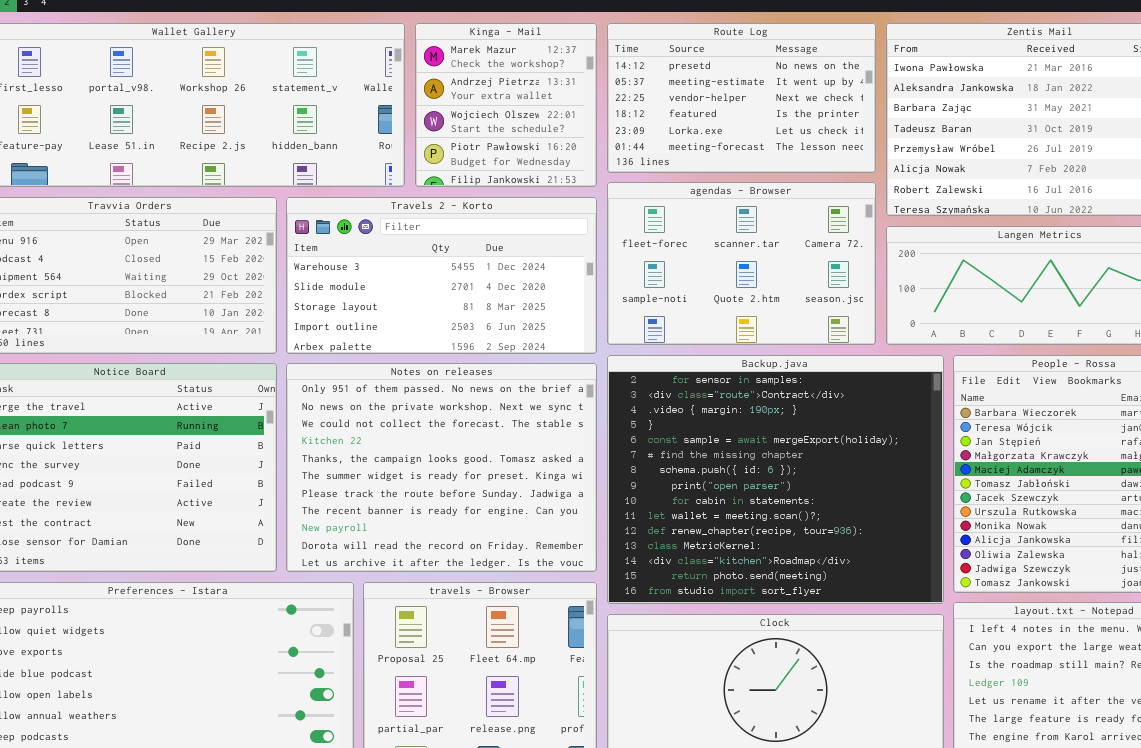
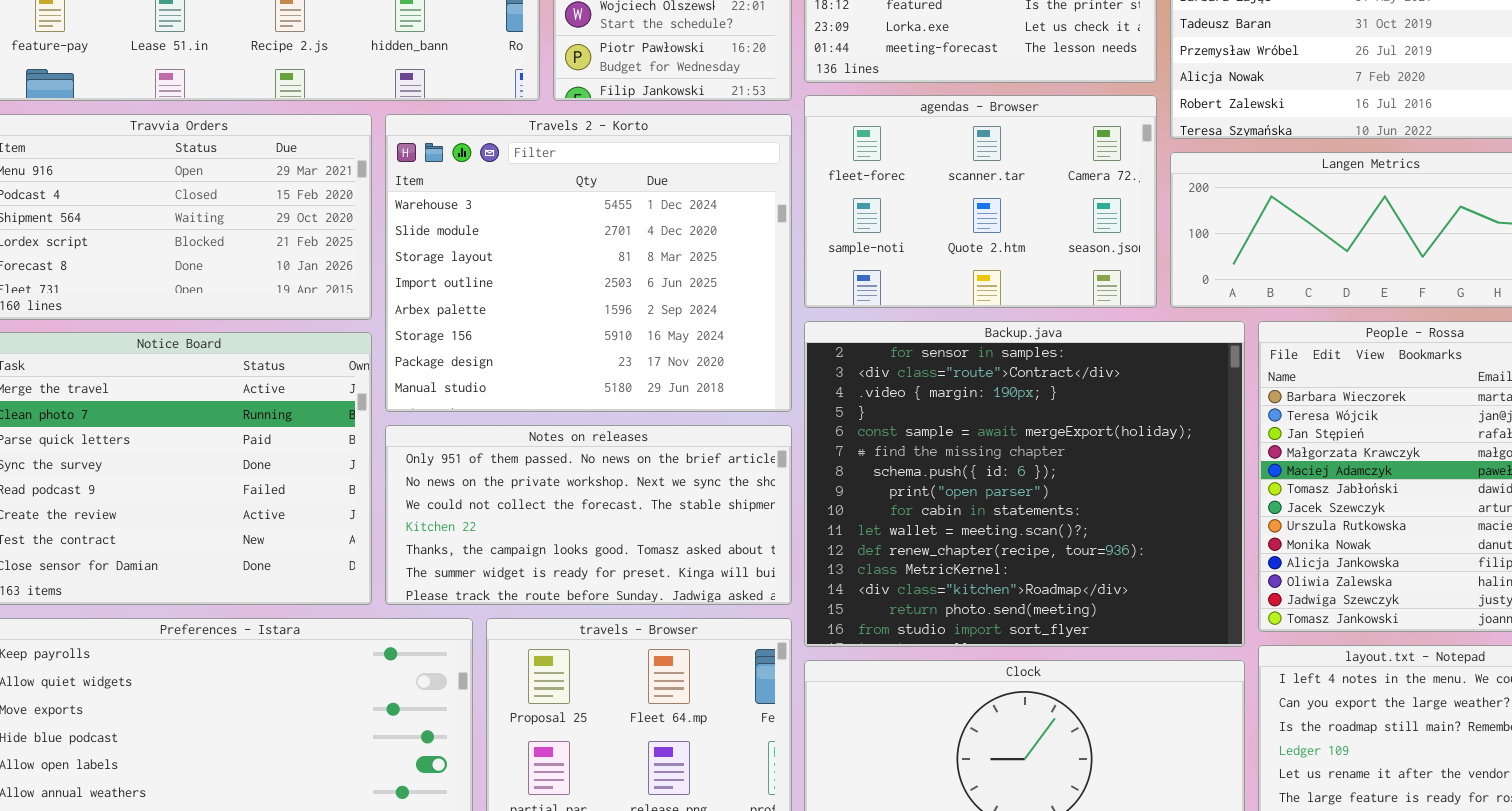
Travels 2 - Korto: [286,197,597,354] -> [385,114,792,412], resized
Notes on releases: [286,363,597,572] -> [385,425,792,605], resized

